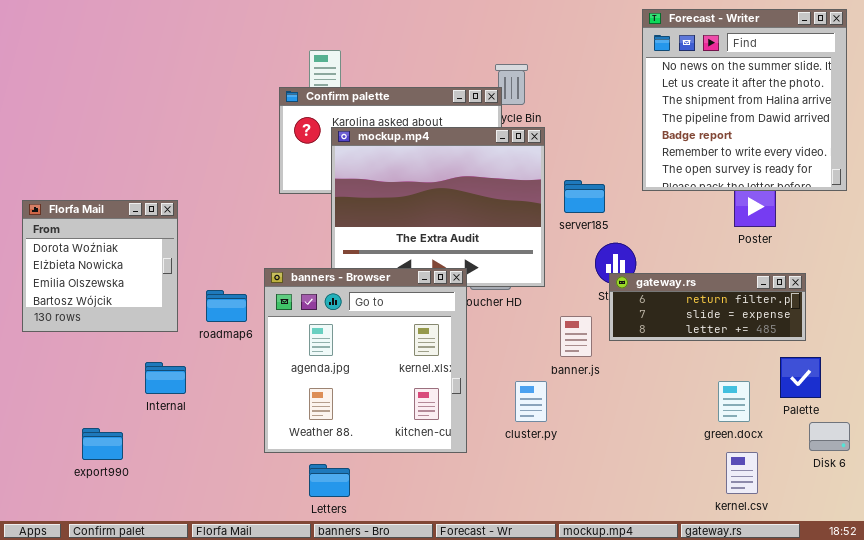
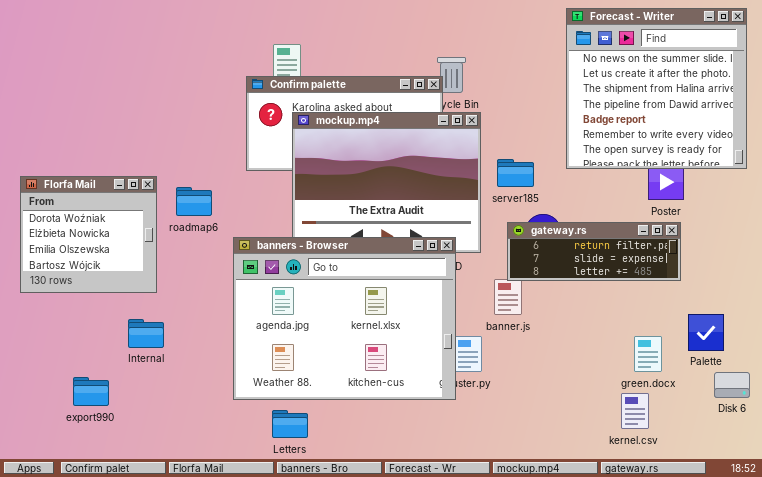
banners - Browser: [264,268,467,453] -> [233,237,456,400], resized
gateway.rs: [609,273,806,341] -> [507,222,681,281], moved
roadmap6: [206,290,247,322] -> [176,187,212,216], moved
kernel.csv: [726,452,758,494] -> [621,393,649,429], moved

